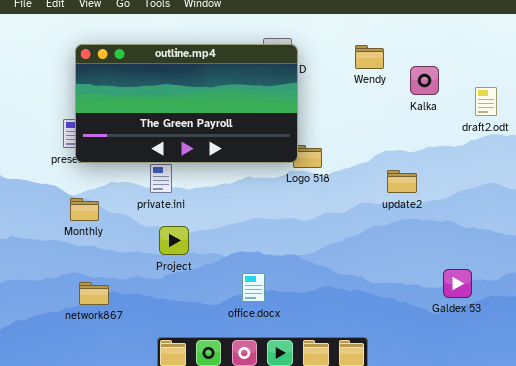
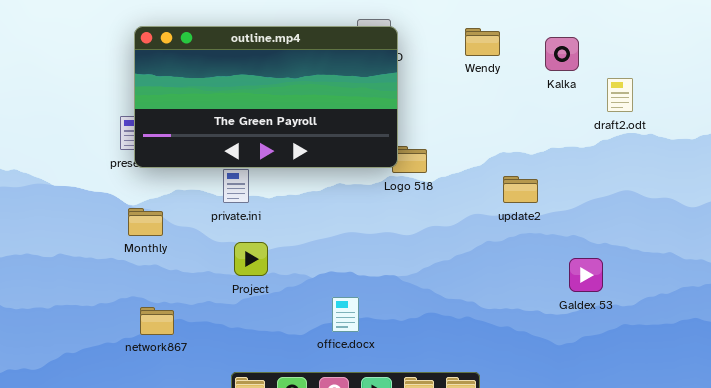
Kalka: [410,66,439,95] -> [545,37,579,71], moved
Galdex 53: [443,269,472,298] -> [569,258,603,292], moved

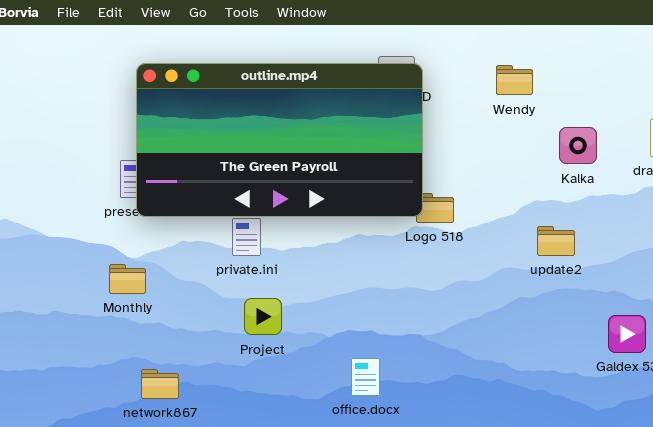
Kalka: [545,37,579,71] -> [559,127,597,164], moved
Monthly: [128,208,163,236] -> [109,264,146,294], moved

